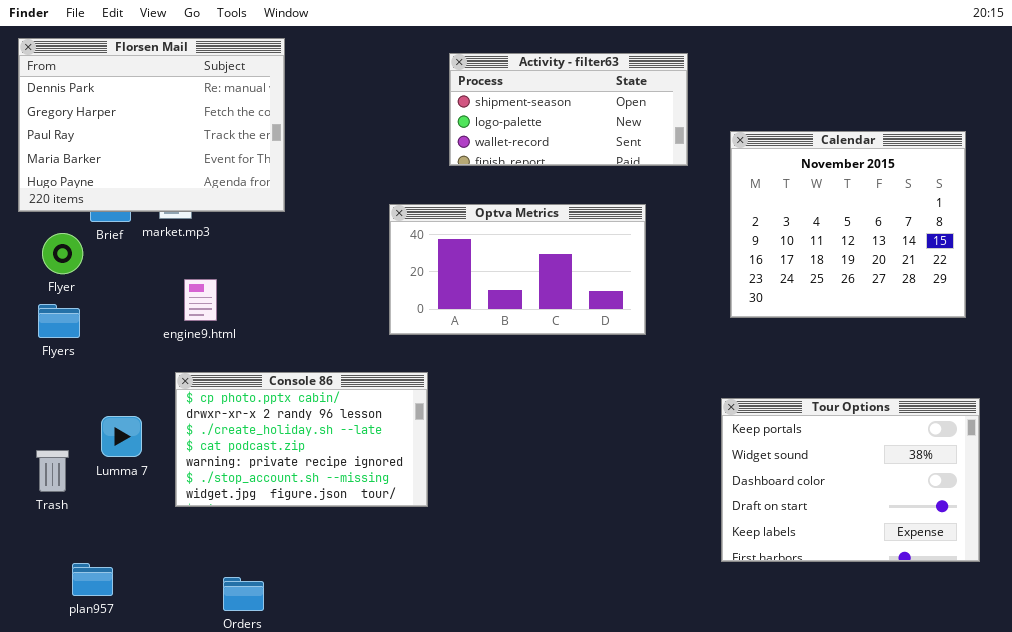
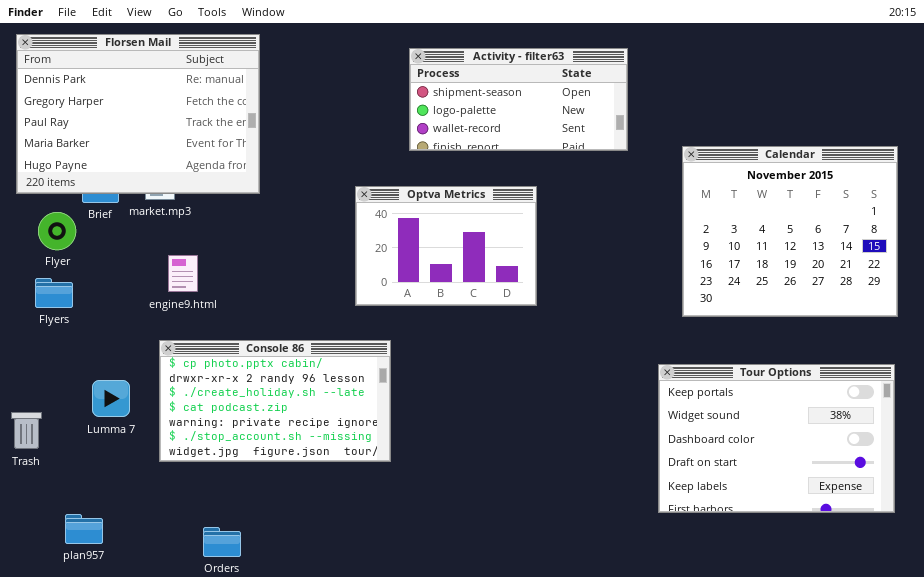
Calendar: [730,131,966,318] -> [682,146,898,317], moved
Optva Metrics: [389,204,646,335] -> [355,186,537,306], resized
Trash: [36,450,69,492] -> [11,412,42,449], moved

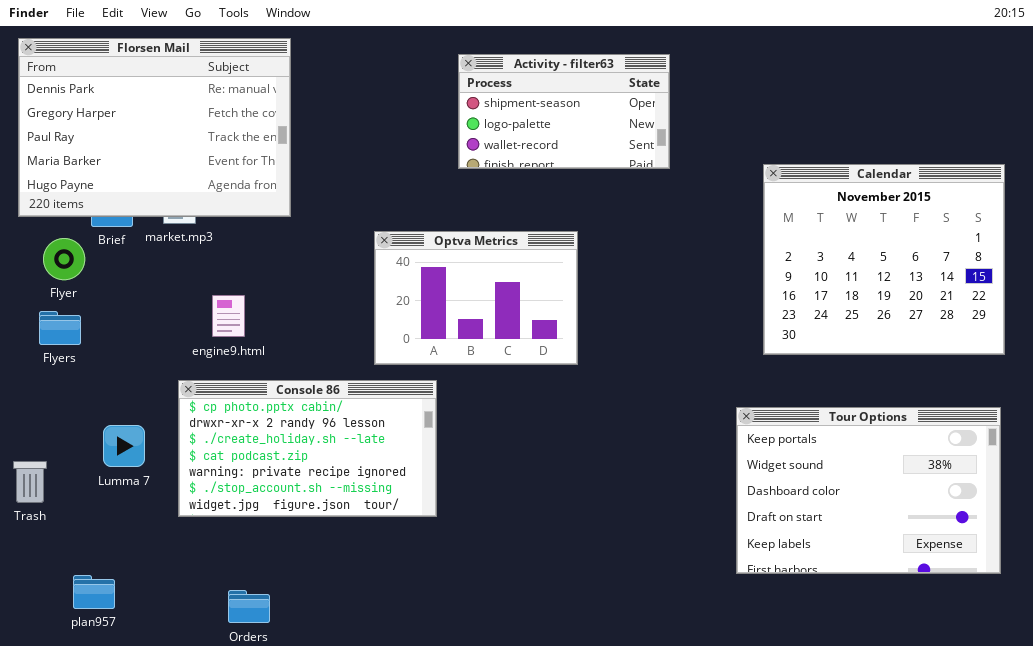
Activity - filter63: [409,48,628,151] -> [458,54,670,169], resized
Optva Metrics: [355,186,537,306] -> [374,231,578,365], moved
engine9.html: [168,255,198,292] -> [212,295,245,337], moved

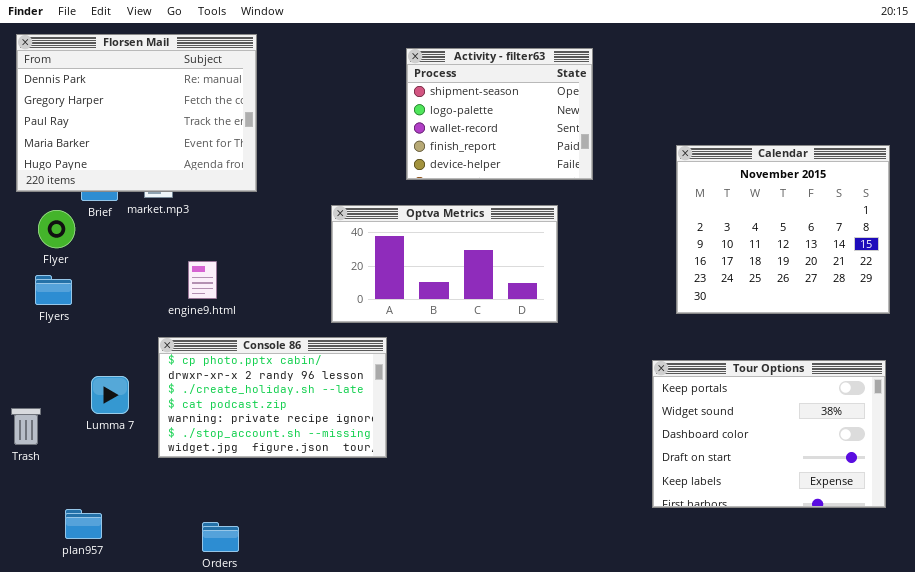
Activity - filter63: [458,54,670,169] -> [406,48,593,180], resized
Optva Metrics: [374,231,578,365] -> [331,205,558,323], resized

